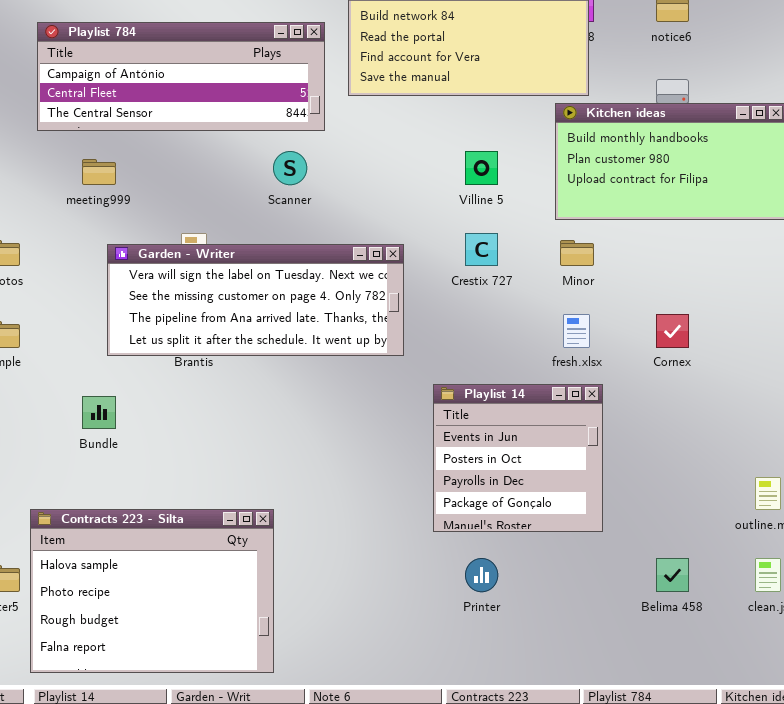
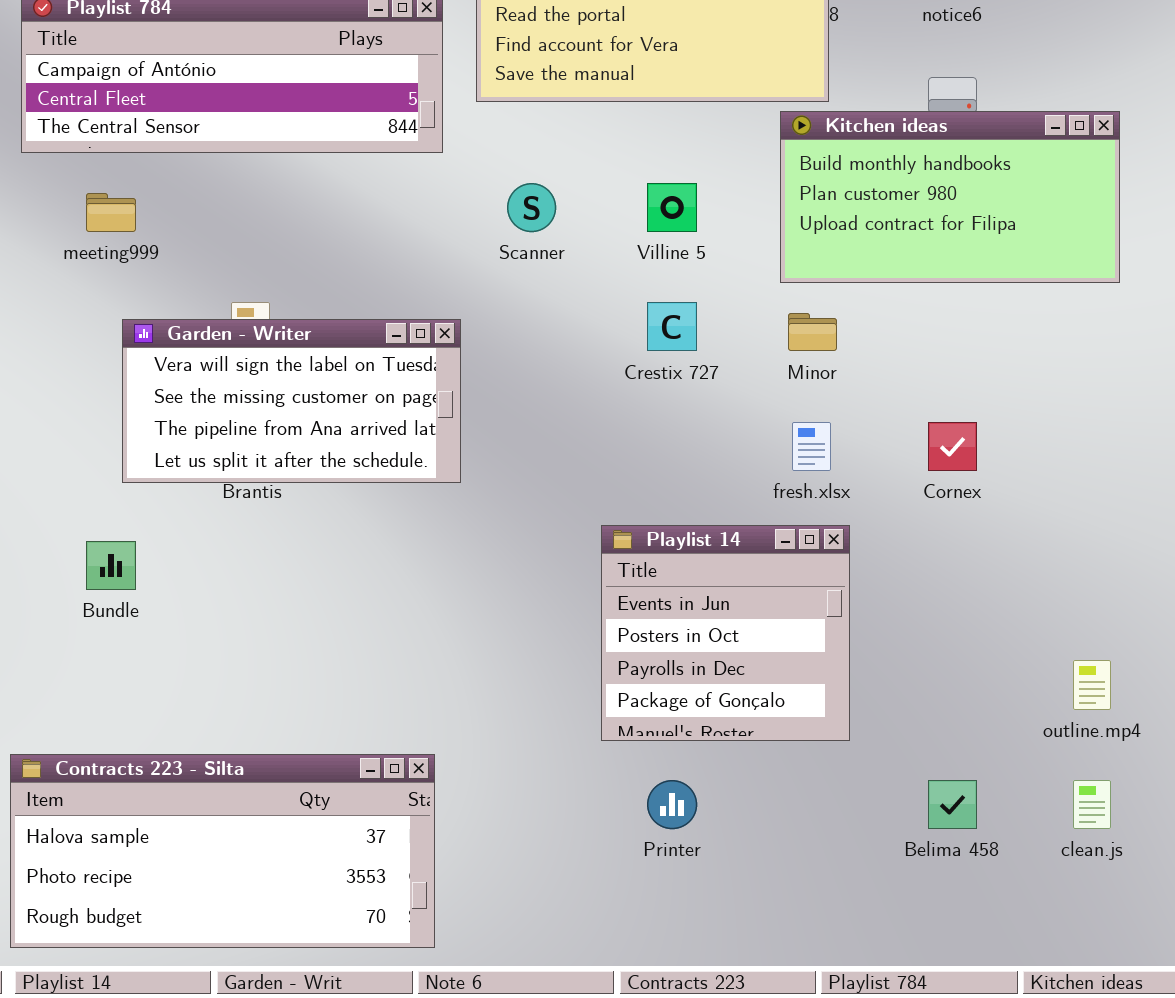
Scanner: [273,151,307,185] -> [507,183,556,232], moved
Garden - Writer: [107,244,404,356] -> [122,319,461,483], resized
Contracts 223 - Silta: [30,509,274,673] -> [10,754,435,948], resized

